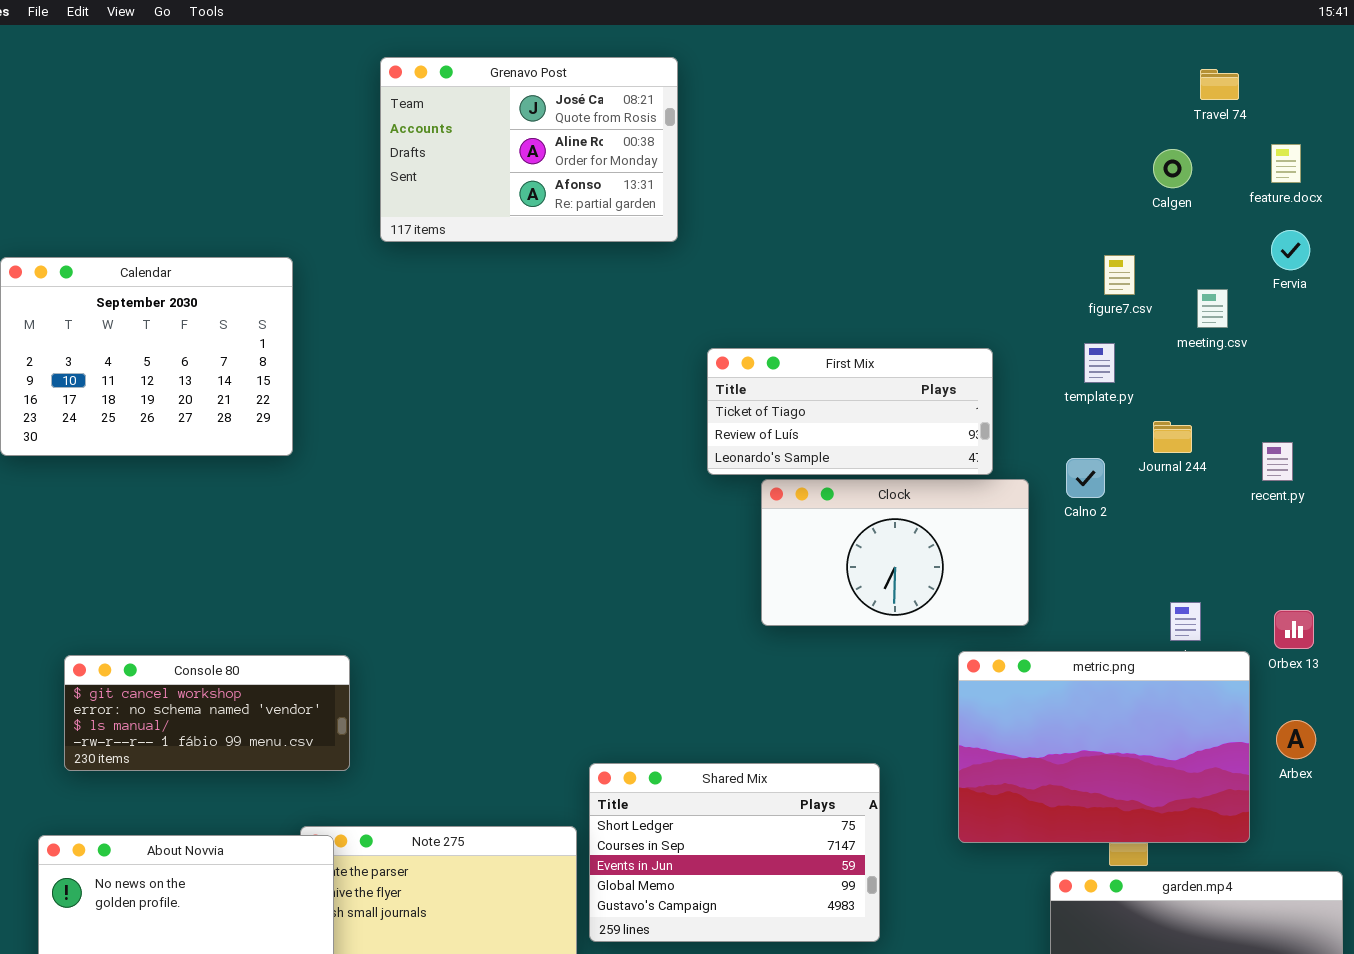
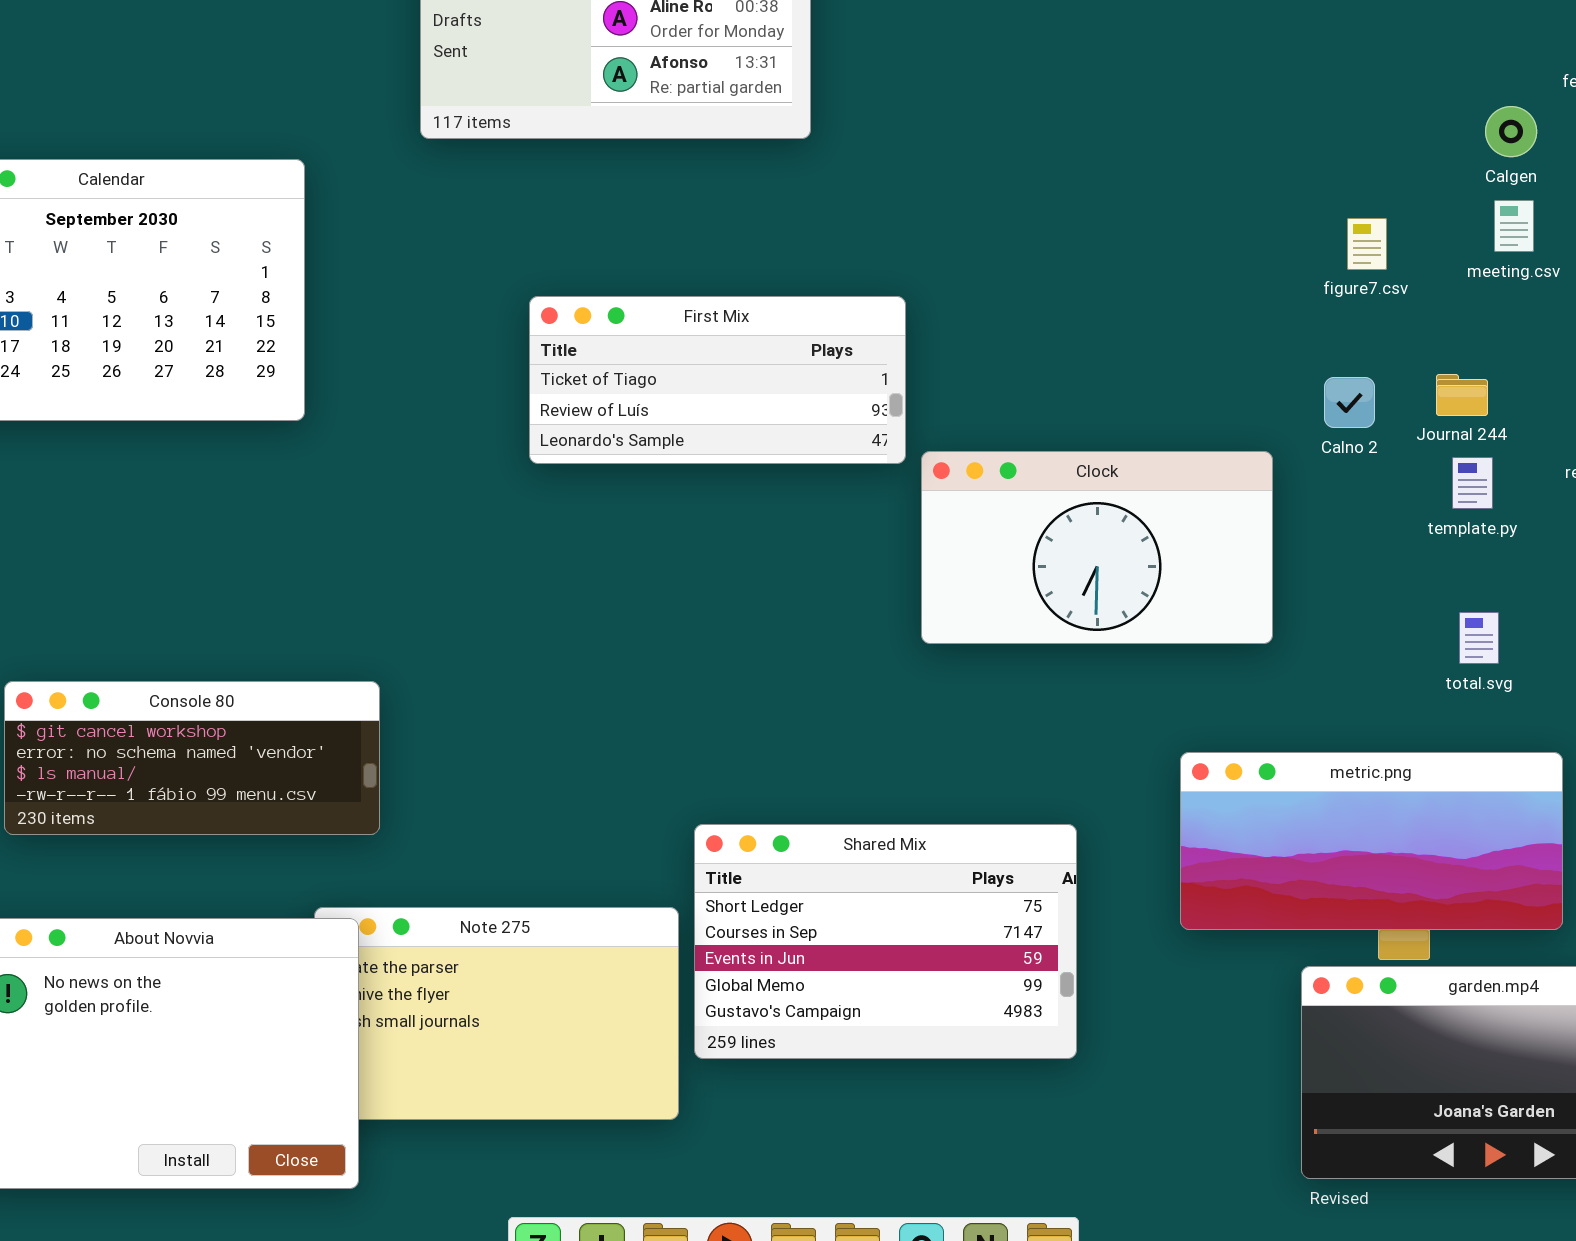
Calgen: [1153,149,1192,188] -> [1485,106,1537,157], moved
figure7.csv: [1104,255,1135,295] -> [1347,218,1387,270], moved
template.py: [1084,343,1115,383] -> [1452,457,1493,509], moved
First Mix: [707,348,993,475] -> [529,296,906,464], moved
Calno 2: [1066,458,1105,498] -> [1324,377,1375,428], moved
metric.png: [958,651,1250,843] -> [1180,752,1563,930], resized

